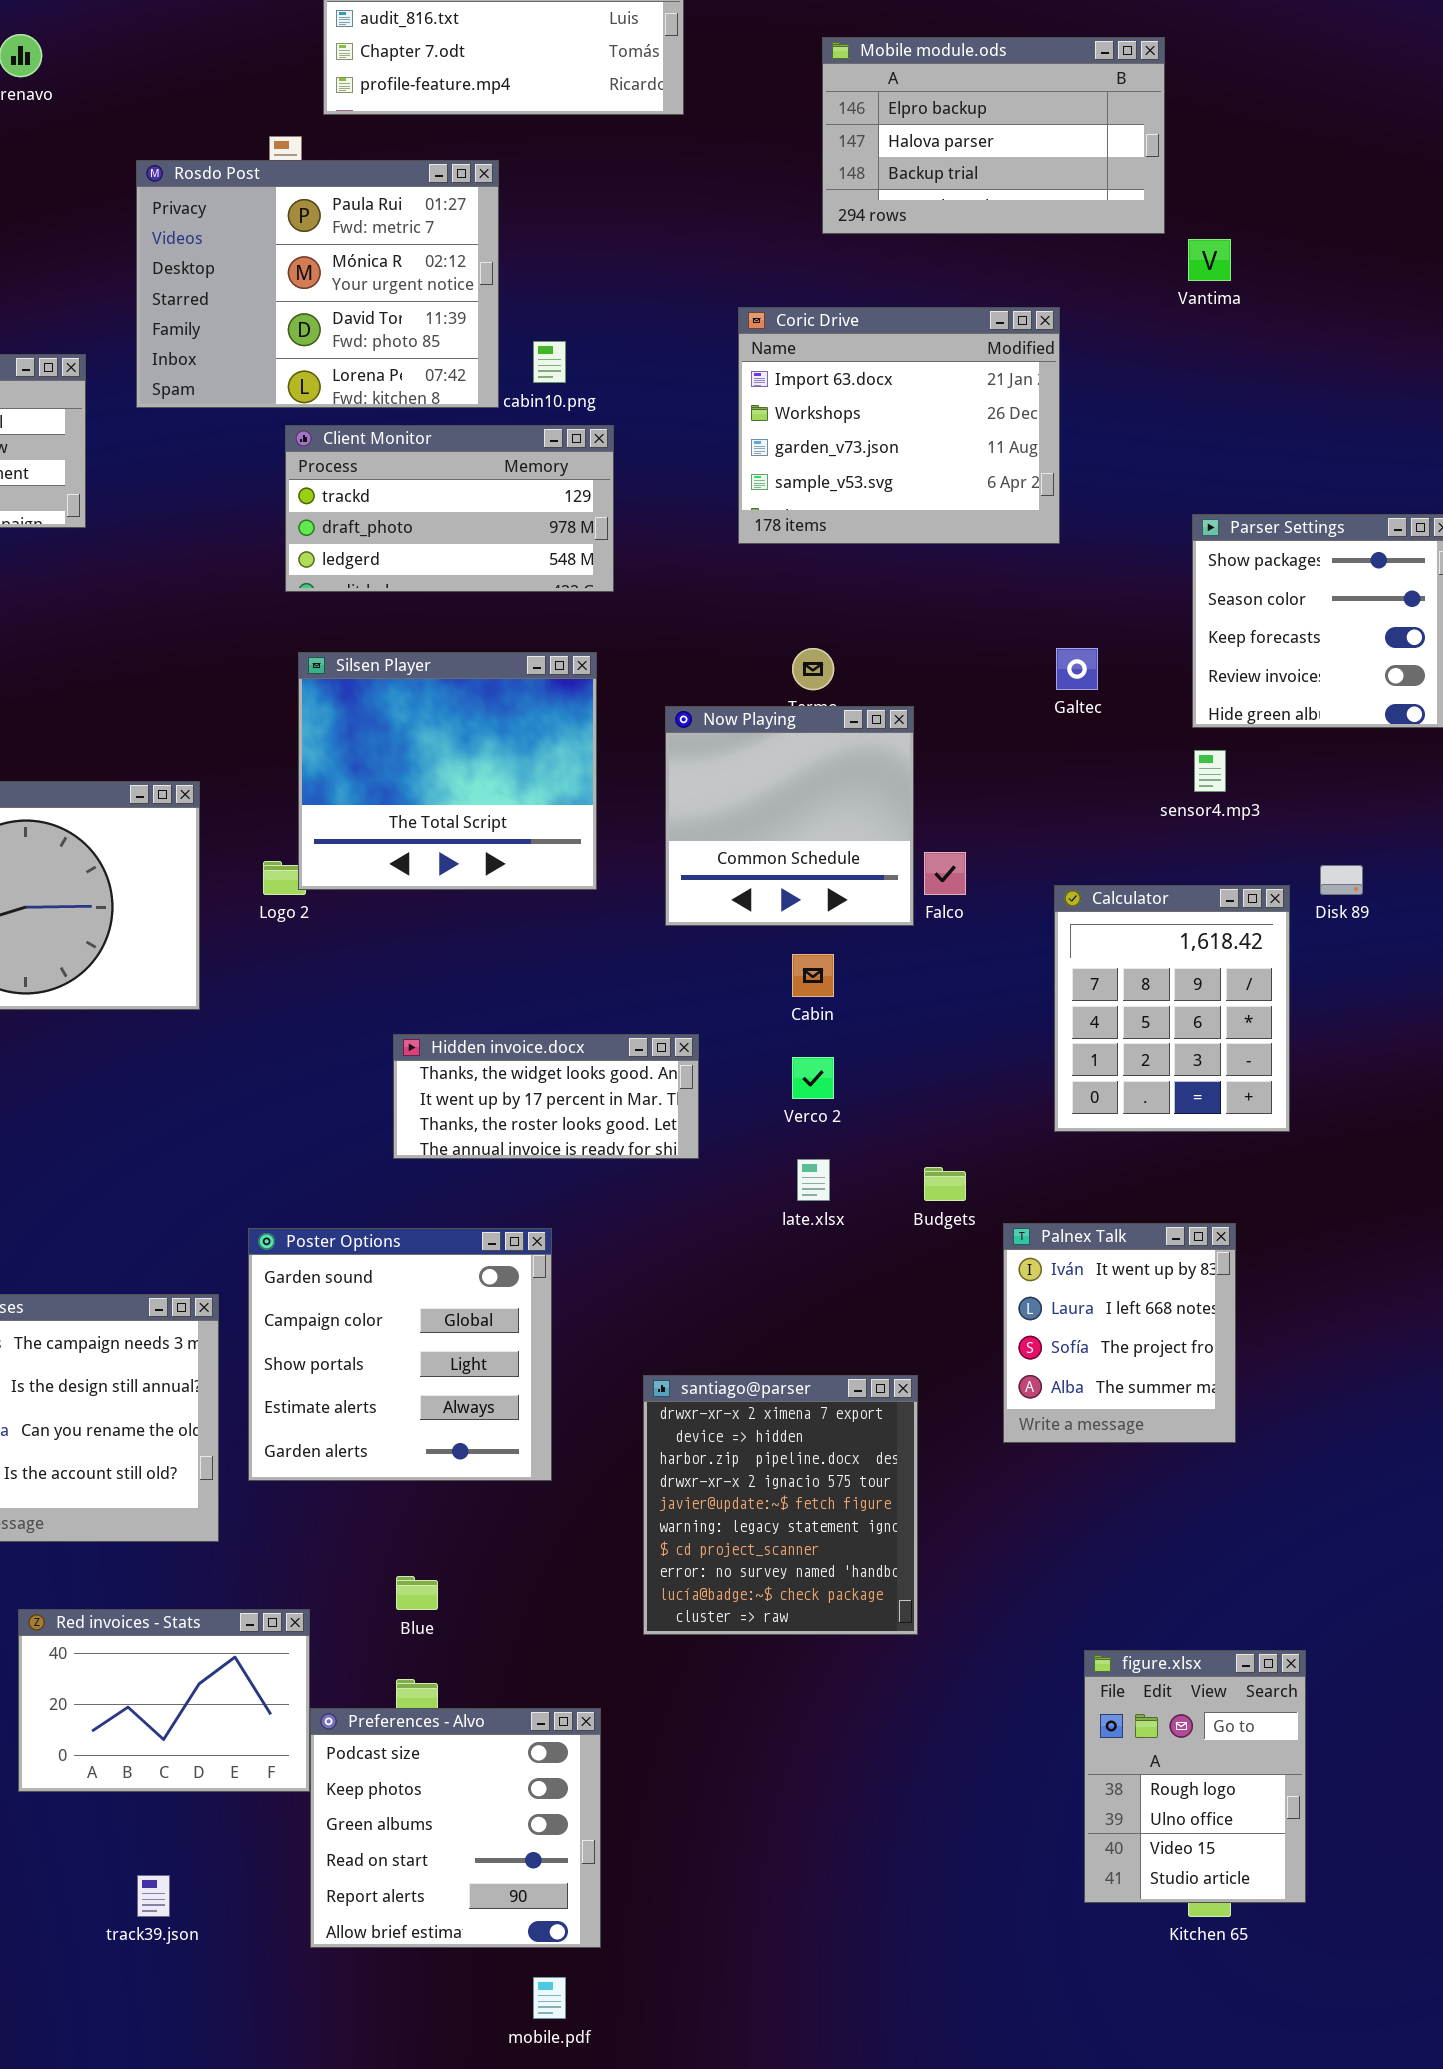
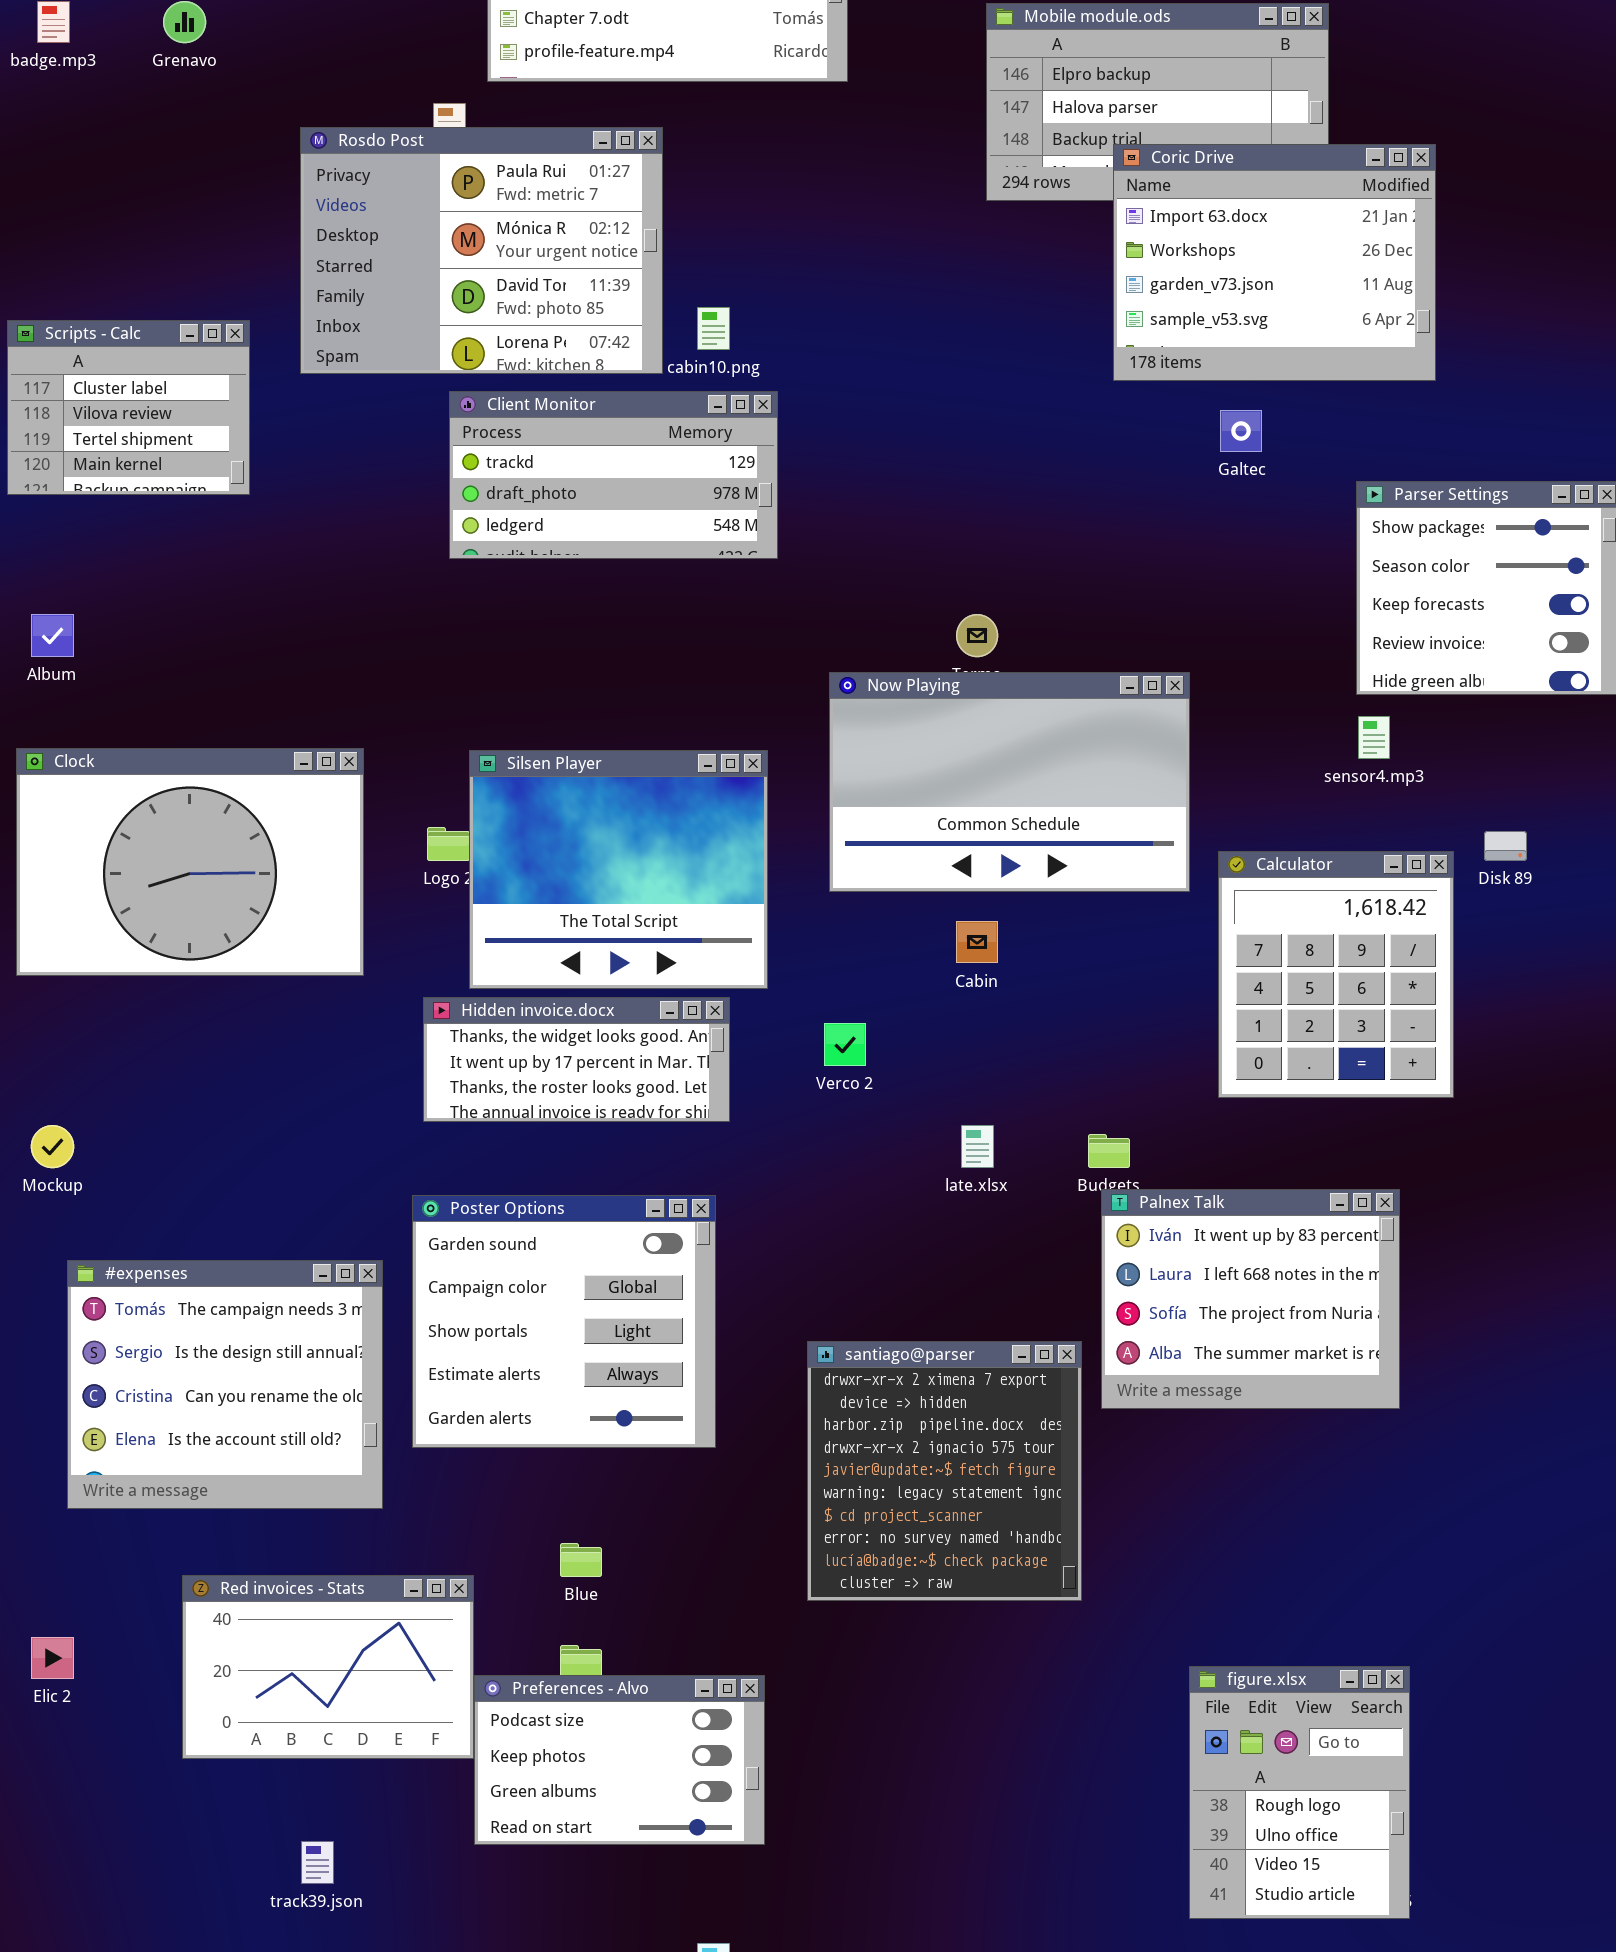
Coric Drive: [738,307,1060,544] -> [1113,144,1436,381], moved
Galtec: [1056,648,1098,690] -> [1220,410,1262,452], moved
Silsen Player: [298,652,597,890] -> [469,750,768,989], moved
Now Playing: [665,706,914,926] -> [829,672,1190,892], resized
Hidden invoice.docx: [393,1034,699,1159] -> [423,997,730,1122], moved
Verco 2: [792,1057,834,1099] -> [824,1023,866,1066], moved
Palnex Talk: [1003,1223,1236,1443] -> [1101,1189,1400,1409], resized
figure.xlsx: [1084,1650,1306,1903] -> [1189,1666,1410,1919], moved
Preferences - Alvo: [310,1708,601,1948] -> [474,1675,765,1845], resized

